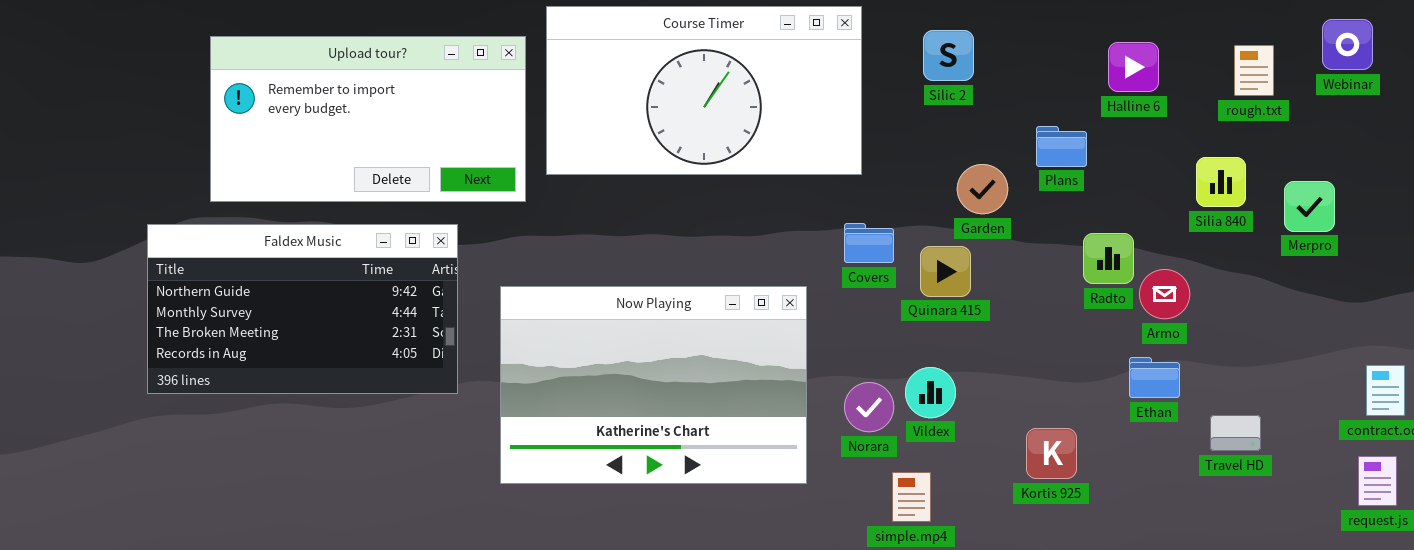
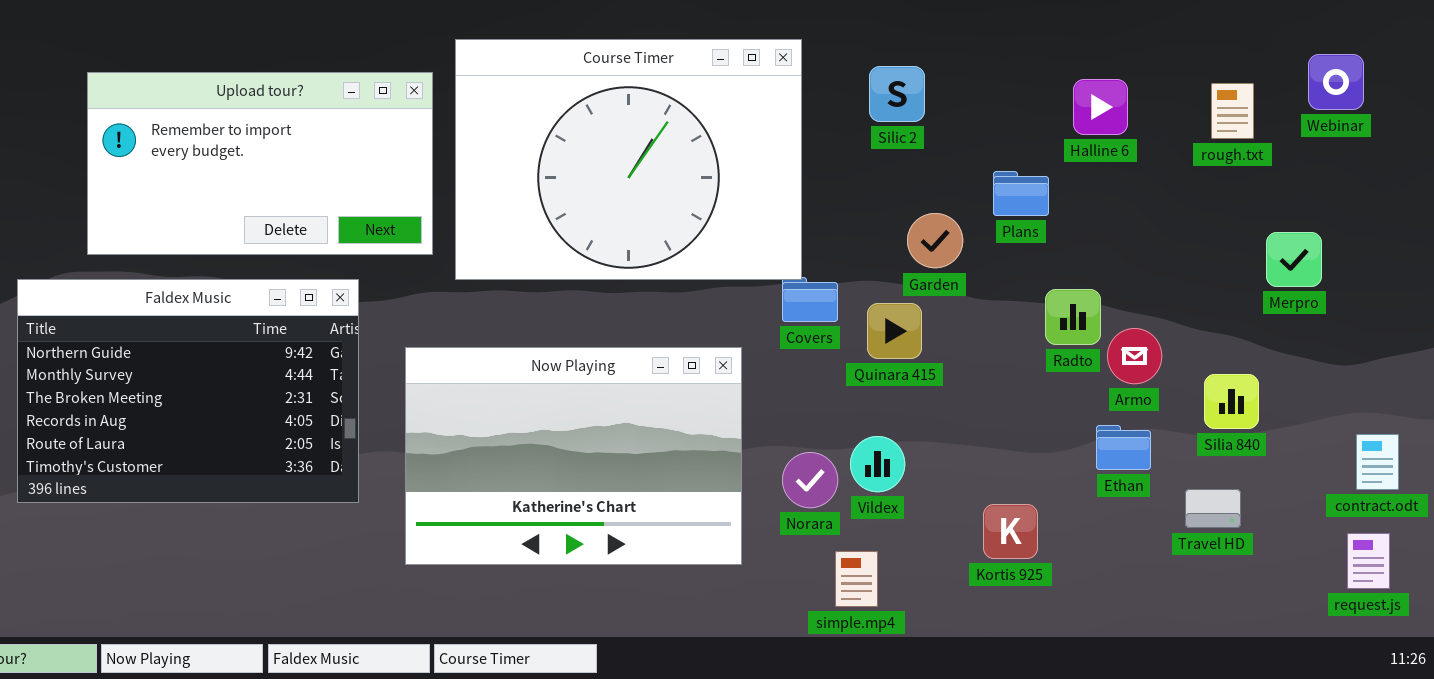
Course Timer: [546,6,862,175] -> [455,39,802,280], resized
Silia 840: [1196,157,1246,207] -> [1204,374,1259,429], moved
Faldex Music: [147,224,458,394] -> [17,279,359,503], resized

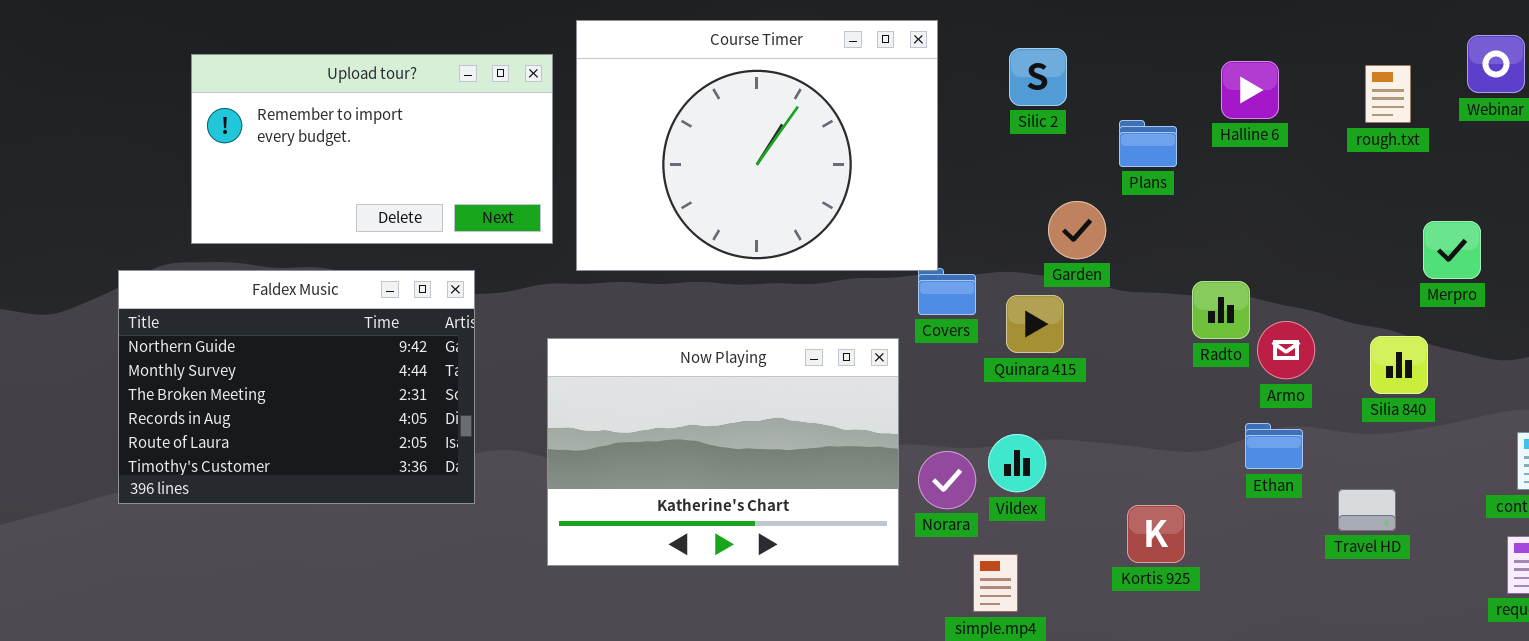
Plans: [993,171,1049,216] -> [1119,120,1177,167], moved
Now Playing: [405,347,742,565] -> [547,338,899,566], moved
Silia 840: [1204,374,1259,429] -> [1370,336,1428,394], moved

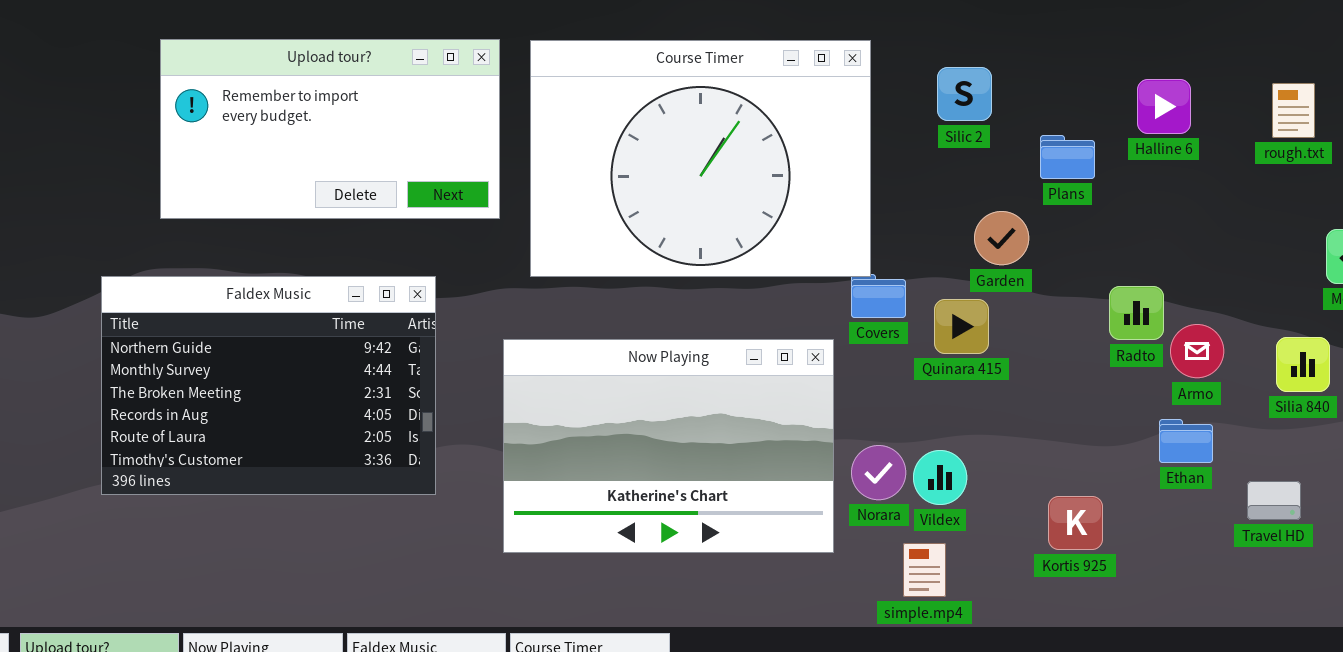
Upload tour?: [191,54,553,244] -> [160,39,500,219], moved
Vildex: [988,434,1046,492] -> [913,450,967,505], moved

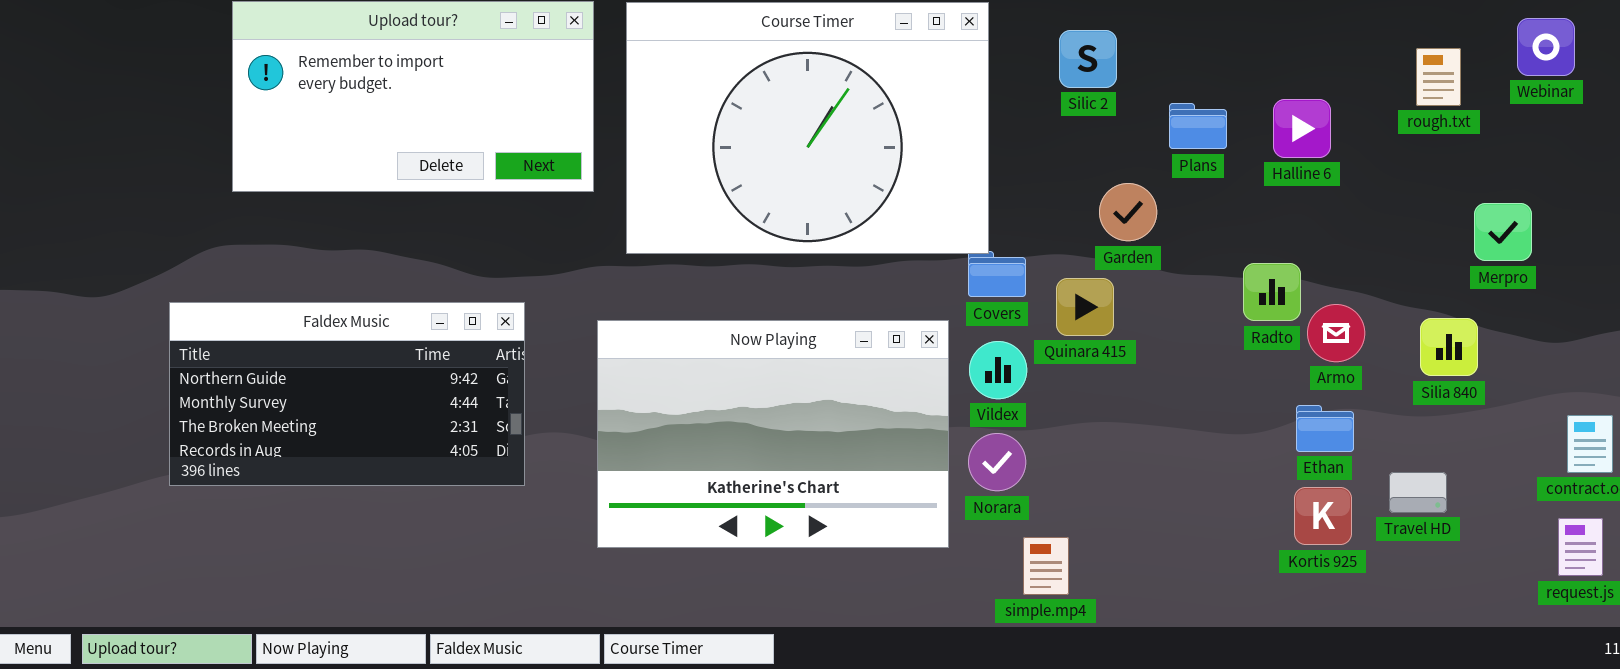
Halline 6: [1137,79,1191,134] -> [1273,99,1331,158], moved
Faldex Music: [101,276,436,495] -> [169,302,525,486], resized
Vildex: [913,450,967,505] -> [969,341,1027,399], moved
Kortis 925: [1048,496,1103,550] -> [1294,487,1352,545], moved

